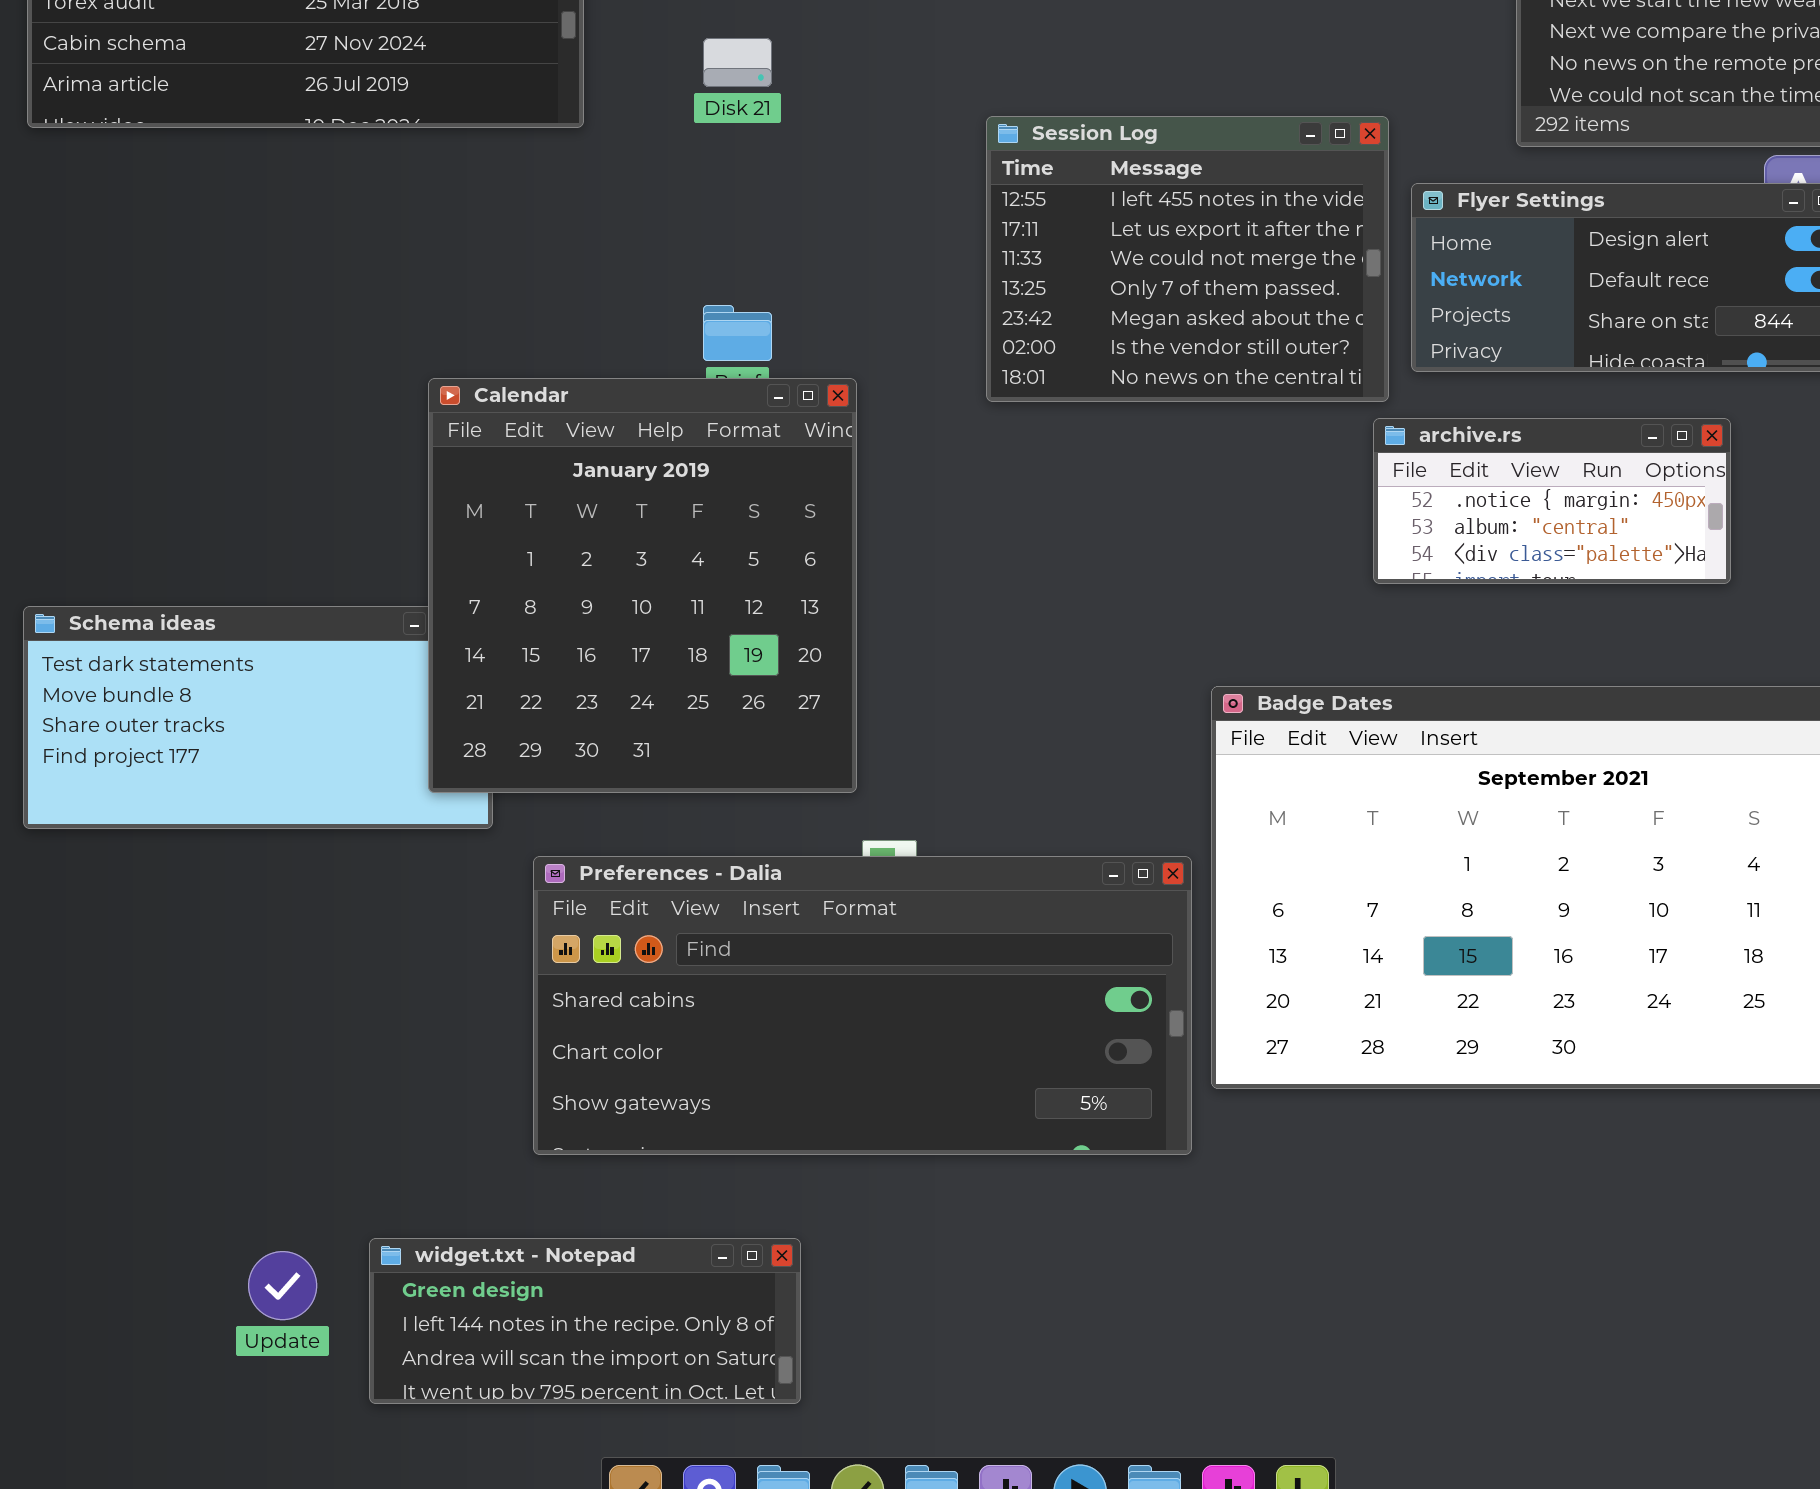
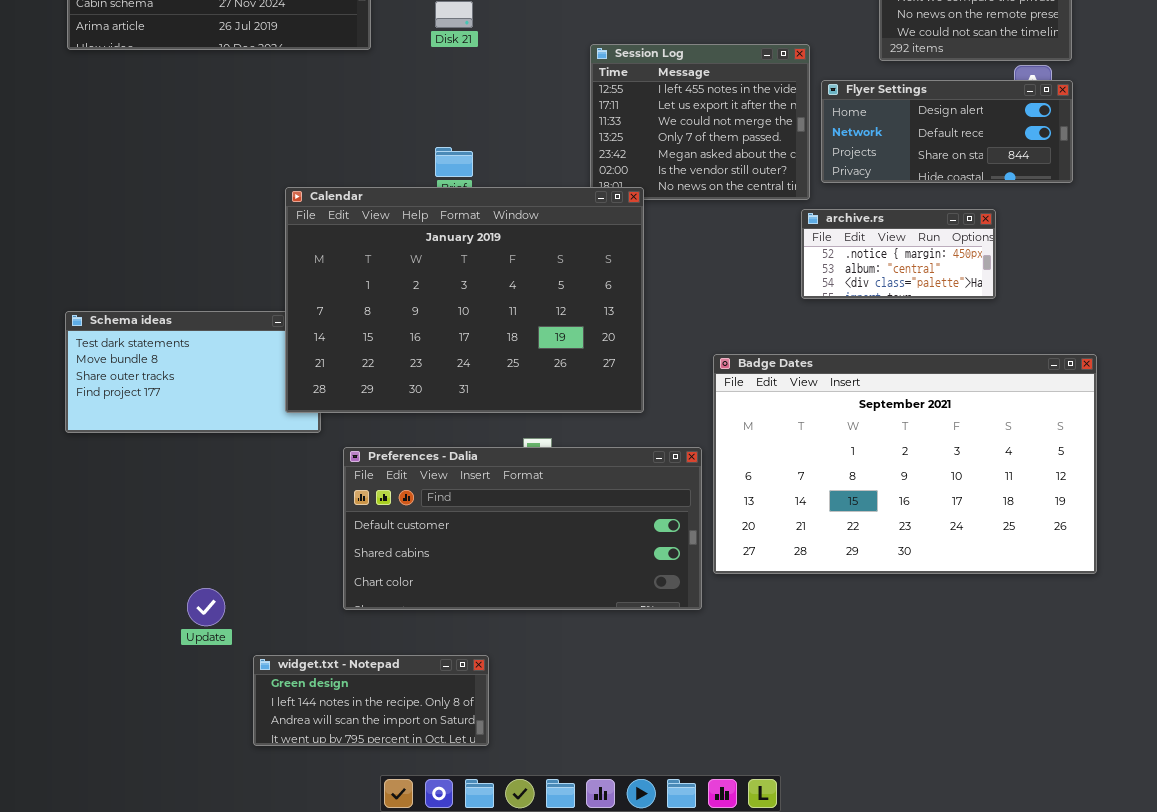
Calendar: [428,378,857,793] -> [285,187,644,413], resized
Preferences - Dalia: [533,856,1192,1155] -> [343,447,702,610], scrolled up 1 row
Update: [248,1251,317,1320] -> [187,588,225,626], moved

